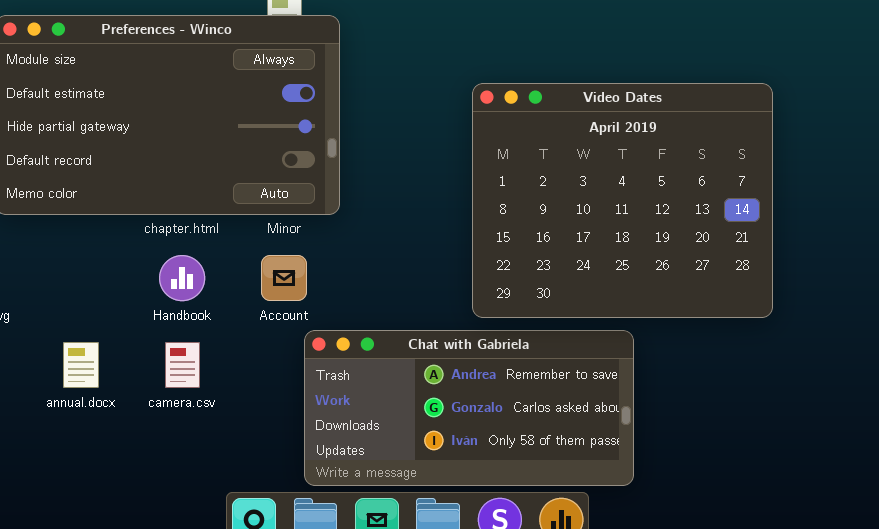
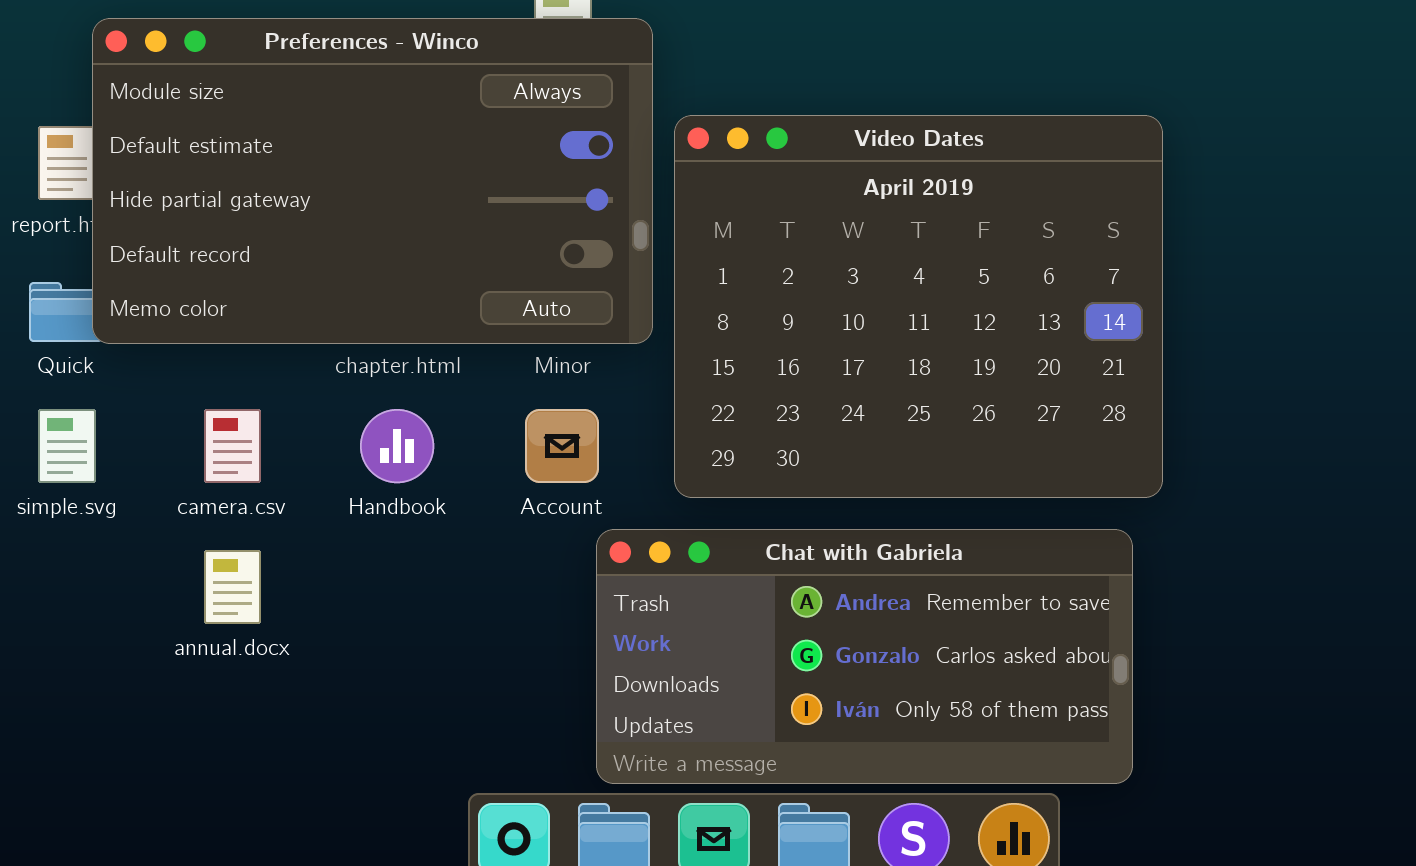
Video Dates: [472,83,773,318] -> [674,115,1163,498], moved
camera.csv: [165,342,200,388] -> [204,409,261,483], moved

